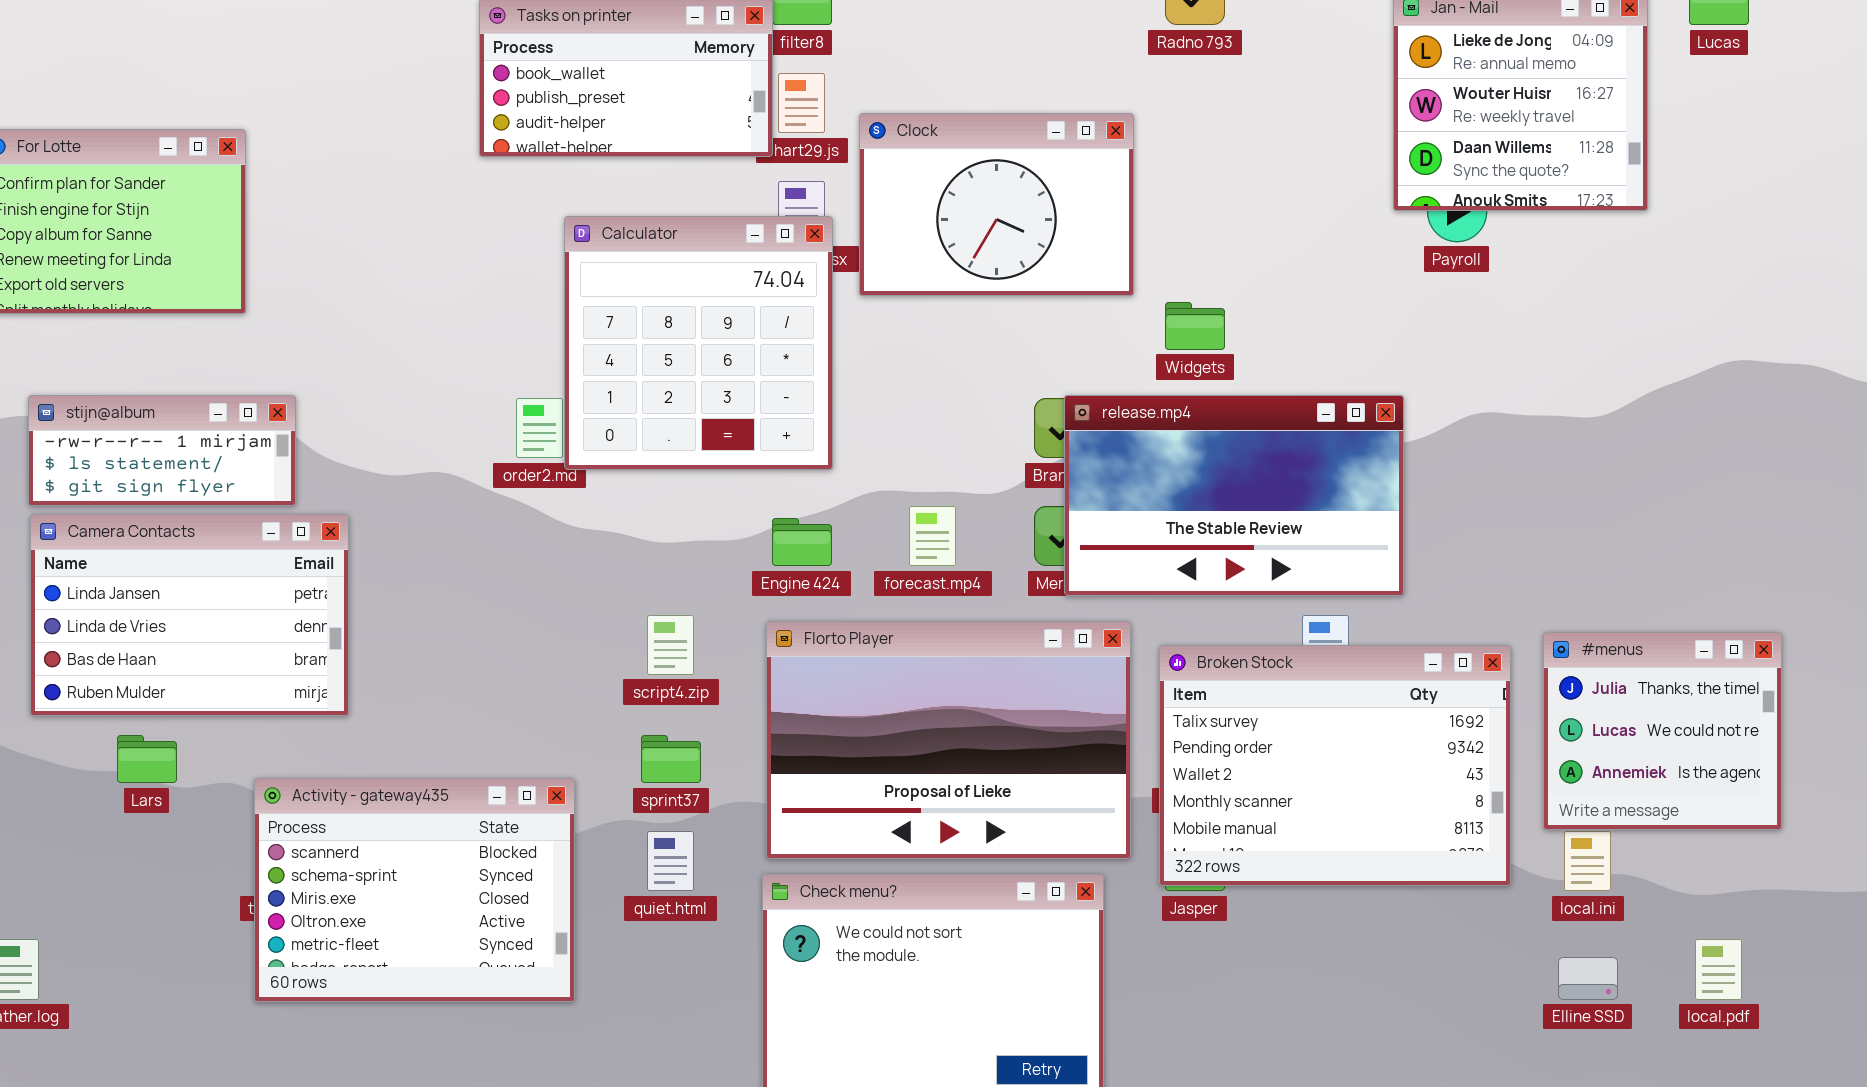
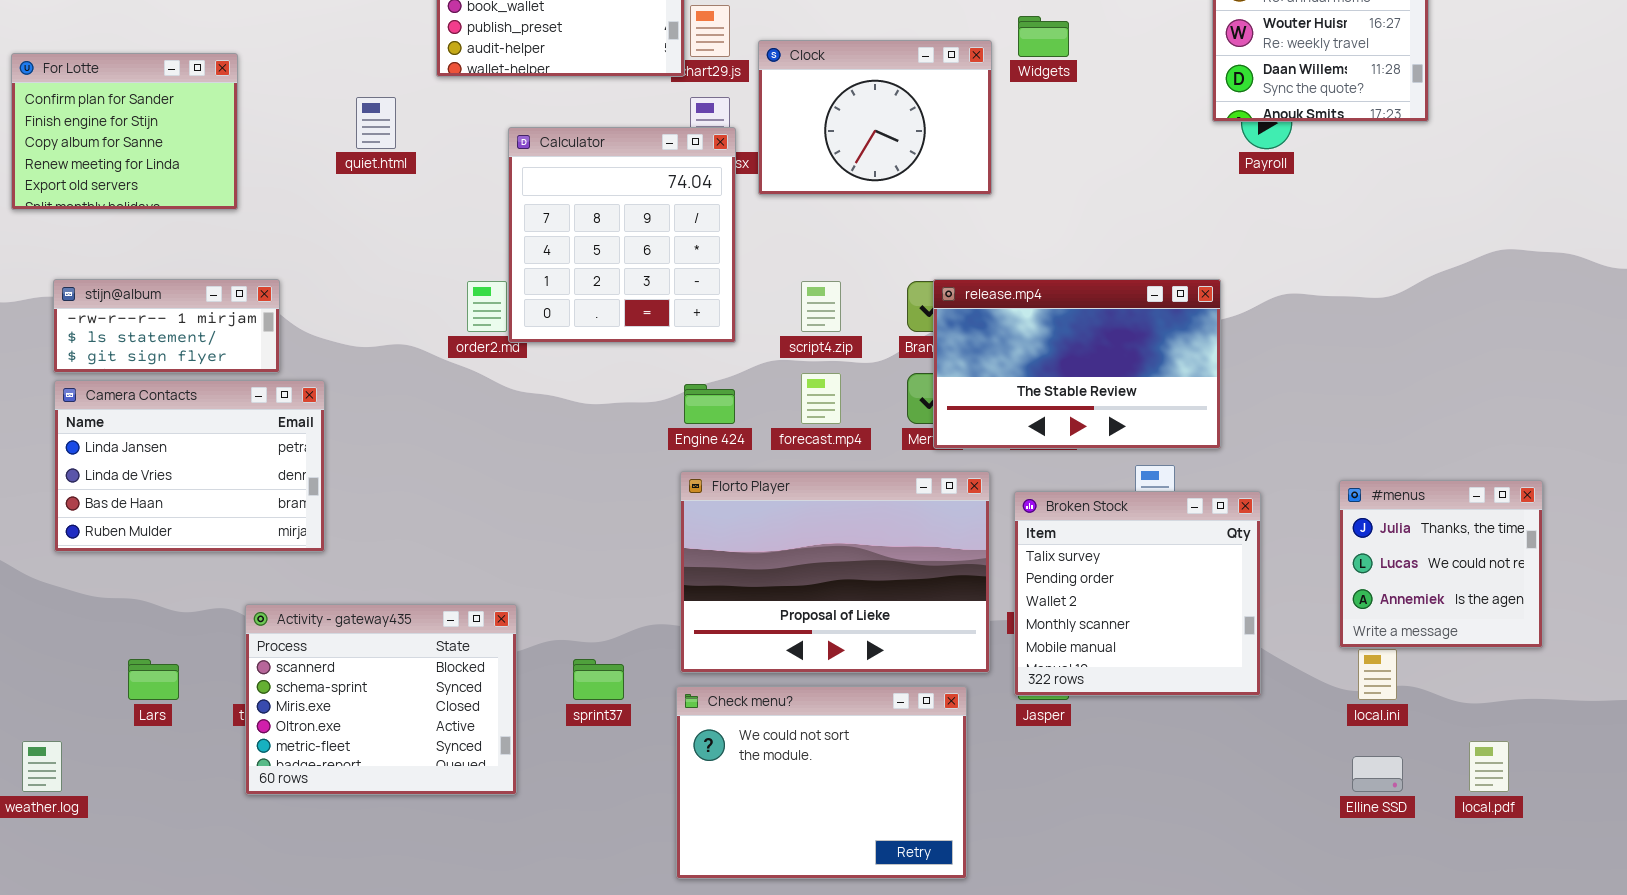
Widgets: [1165,302,1225,350] -> [1018,16,1069,57], moved
script4.zip: [647,615,694,675] -> [801,281,841,332], moved
Broken Stock: [1159,645,1511,886] -> [1014,491,1261,696], resized
Lars: [117,735,177,783] -> [128,659,179,700], moved
sprint37: [641,735,701,783] -> [573,659,624,700], moved
quiet.html: [647,831,694,891] -> [356,97,396,149], moved

